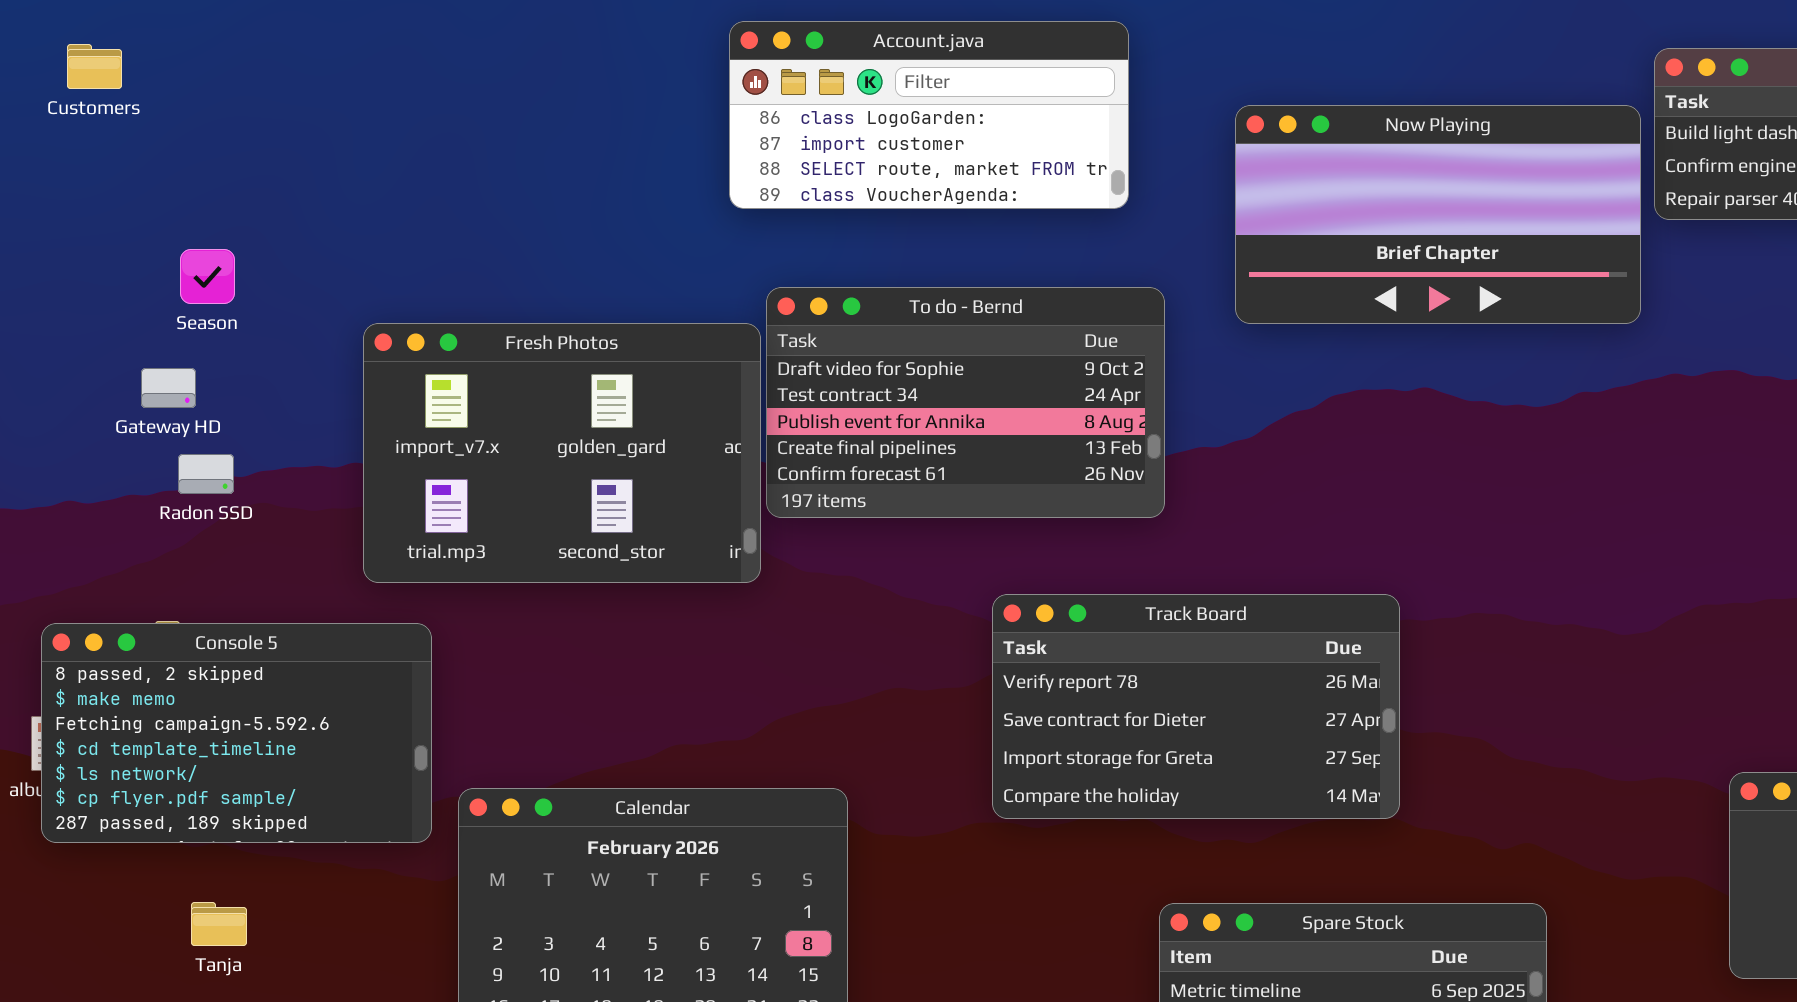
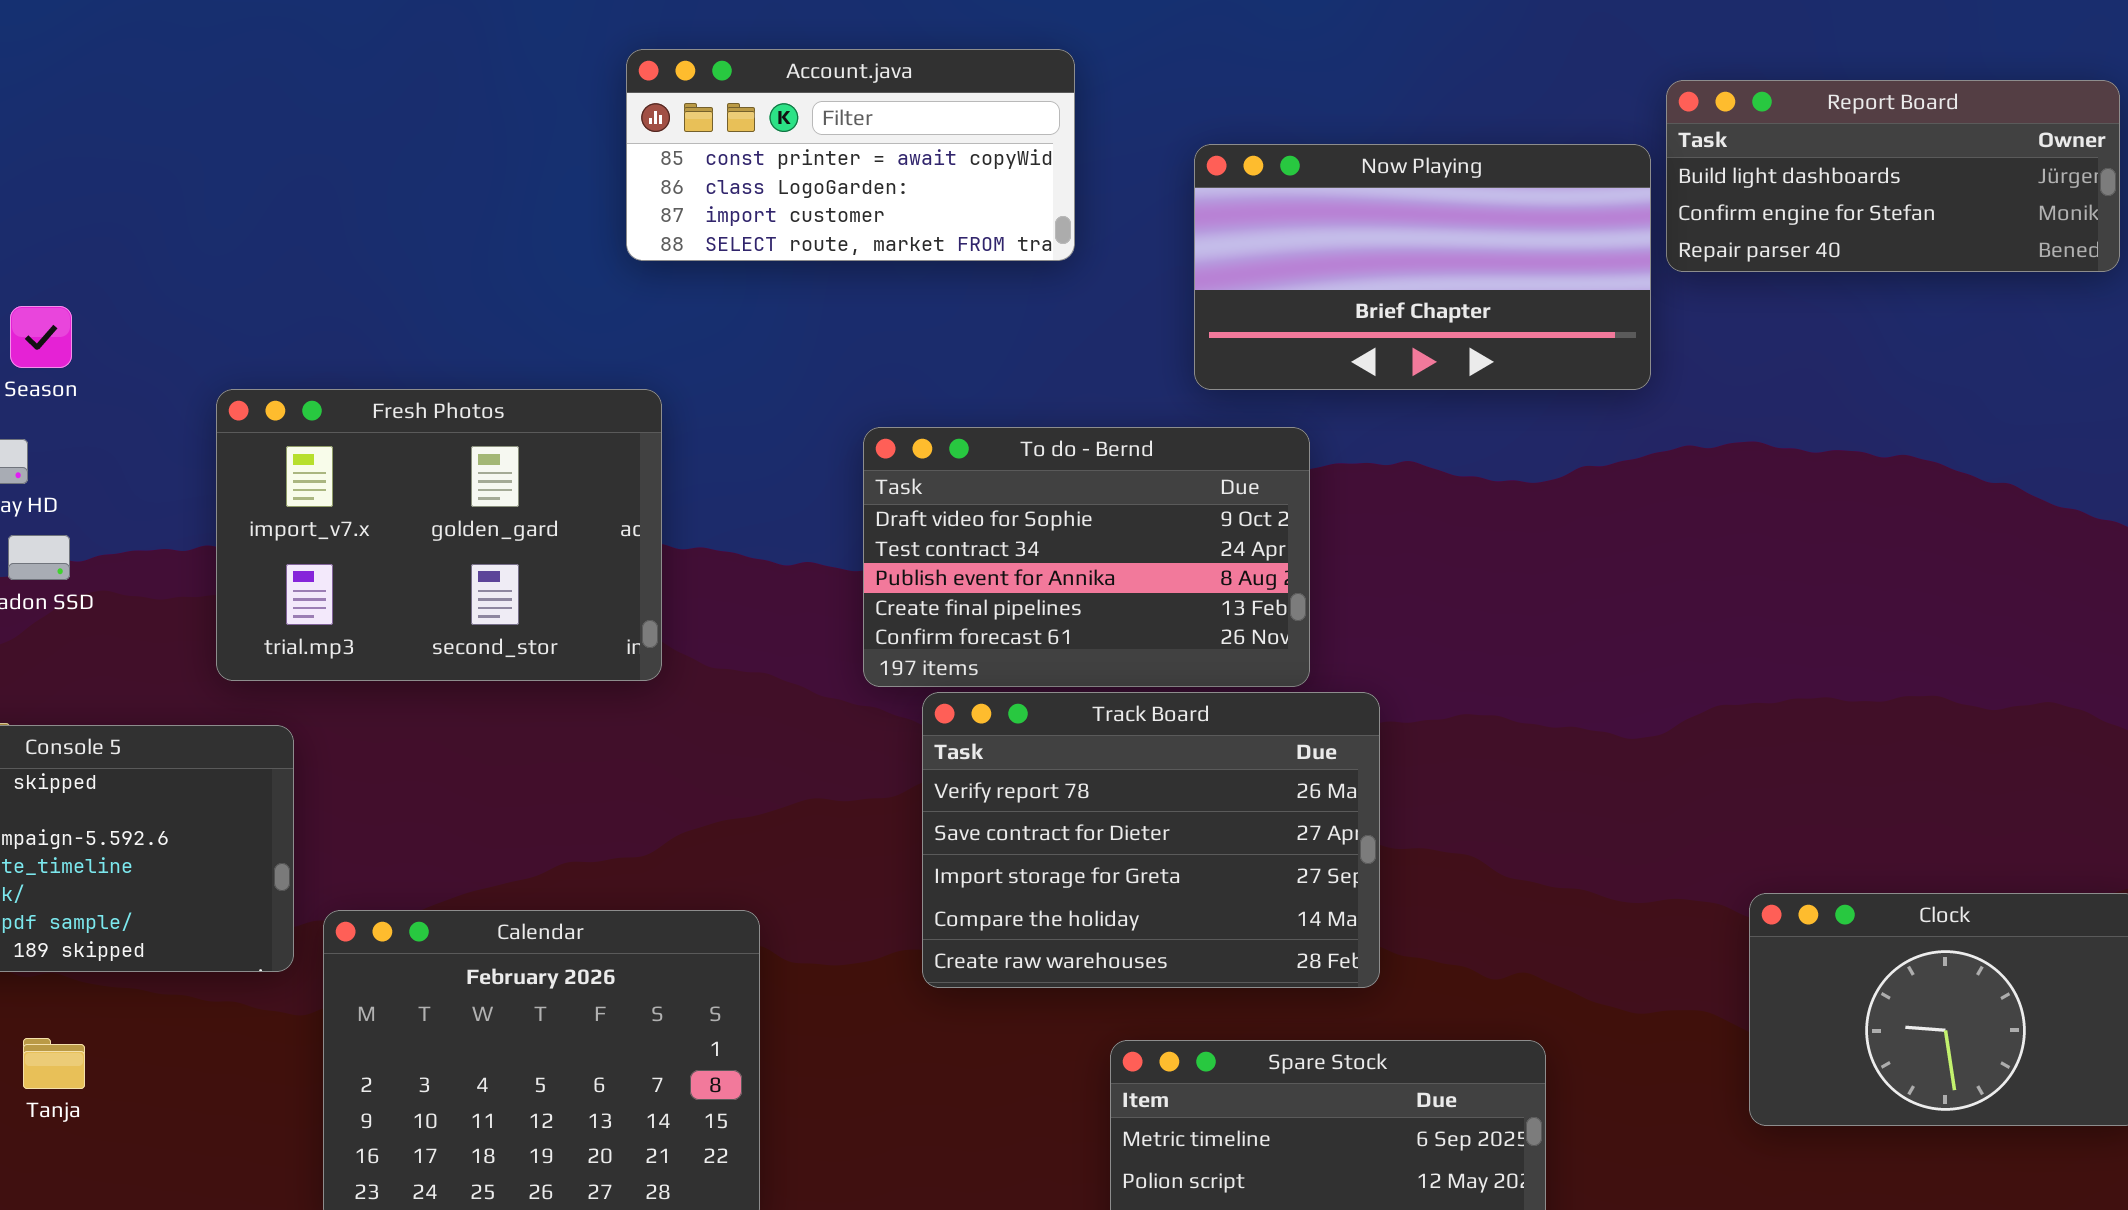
Account.java: [729,21,1129,209] -> [626,49,1075,261], scrolled up 1 row
To do - Bernd: [766,287,1165,518] -> [863,427,1310,687], moved
Track Board: [992,594,1400,819] -> [922,692,1380,988], resized

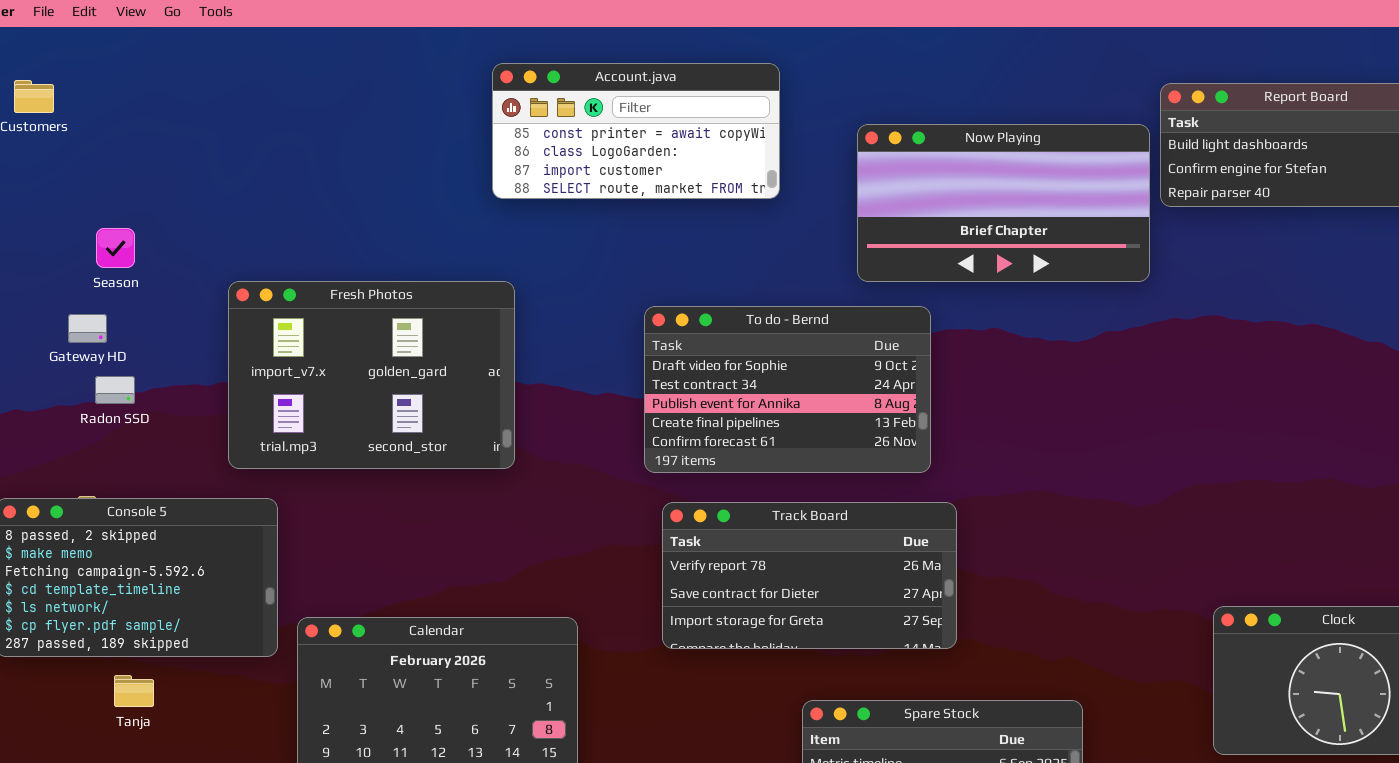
Track Board: [922,692,1380,988] -> [662,502,957,649], moved, resized
Tanja: [23,1038,85,1089] -> [114,675,154,707], moved

